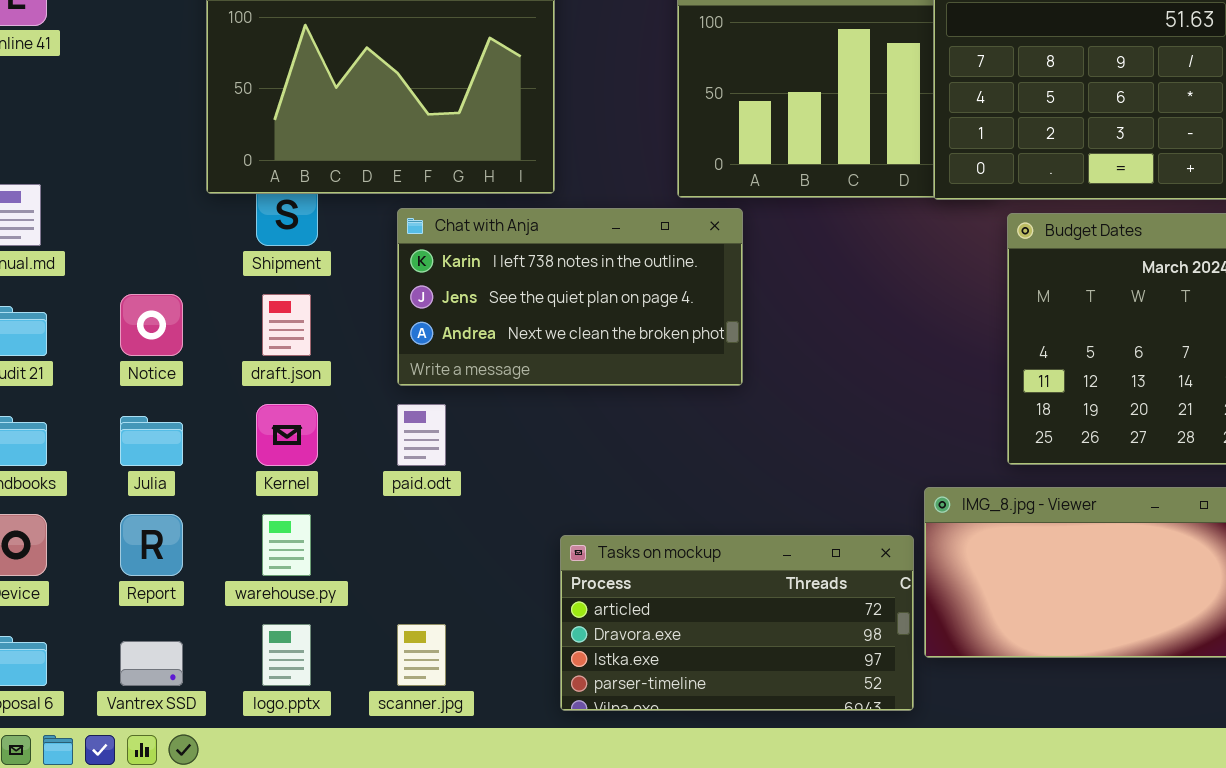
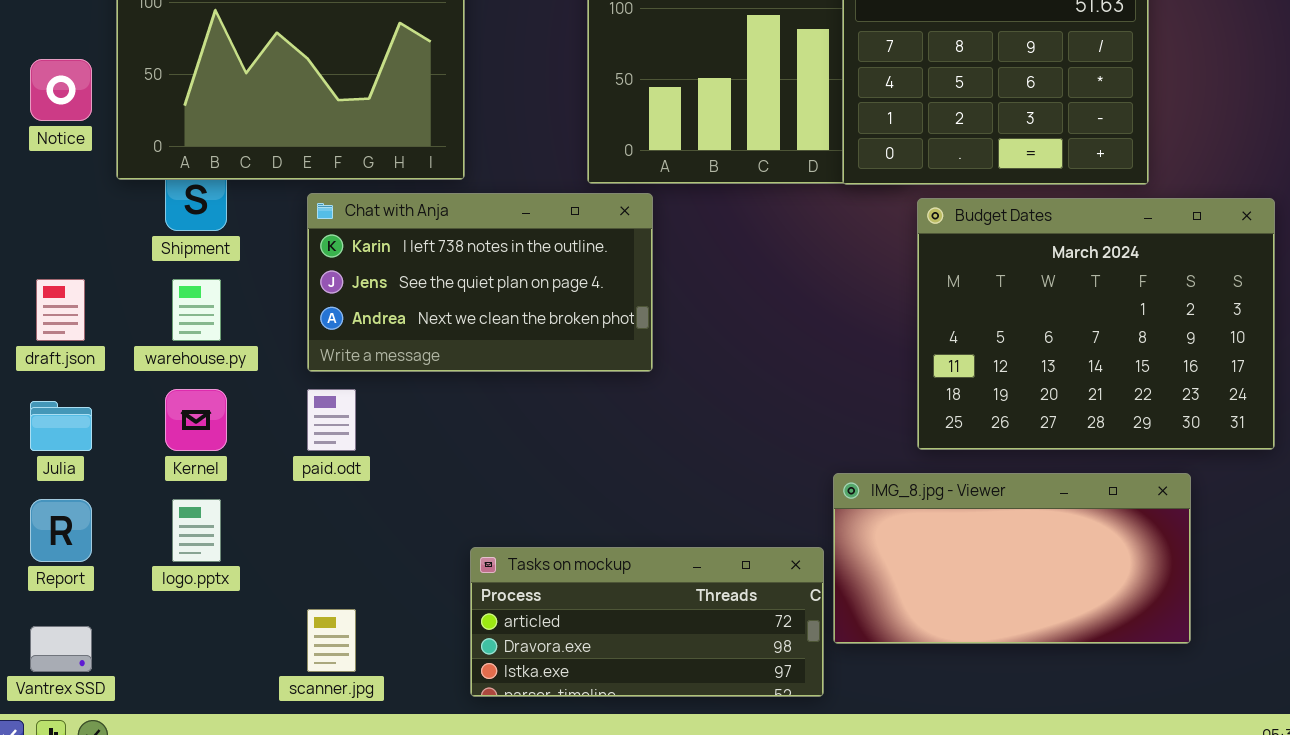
Notice: [120,294,183,356] -> [30,59,92,121], moved
draft.json: [262,294,311,356] -> [36,279,85,341], moved
warehouse.py: [262,514,311,576] -> [172,279,221,341], moved
Tasks on mockup: [560,535,914,711] -> [470,547,824,697], resized
logo.pptx: [262,624,311,686] -> [172,499,221,562], moved

